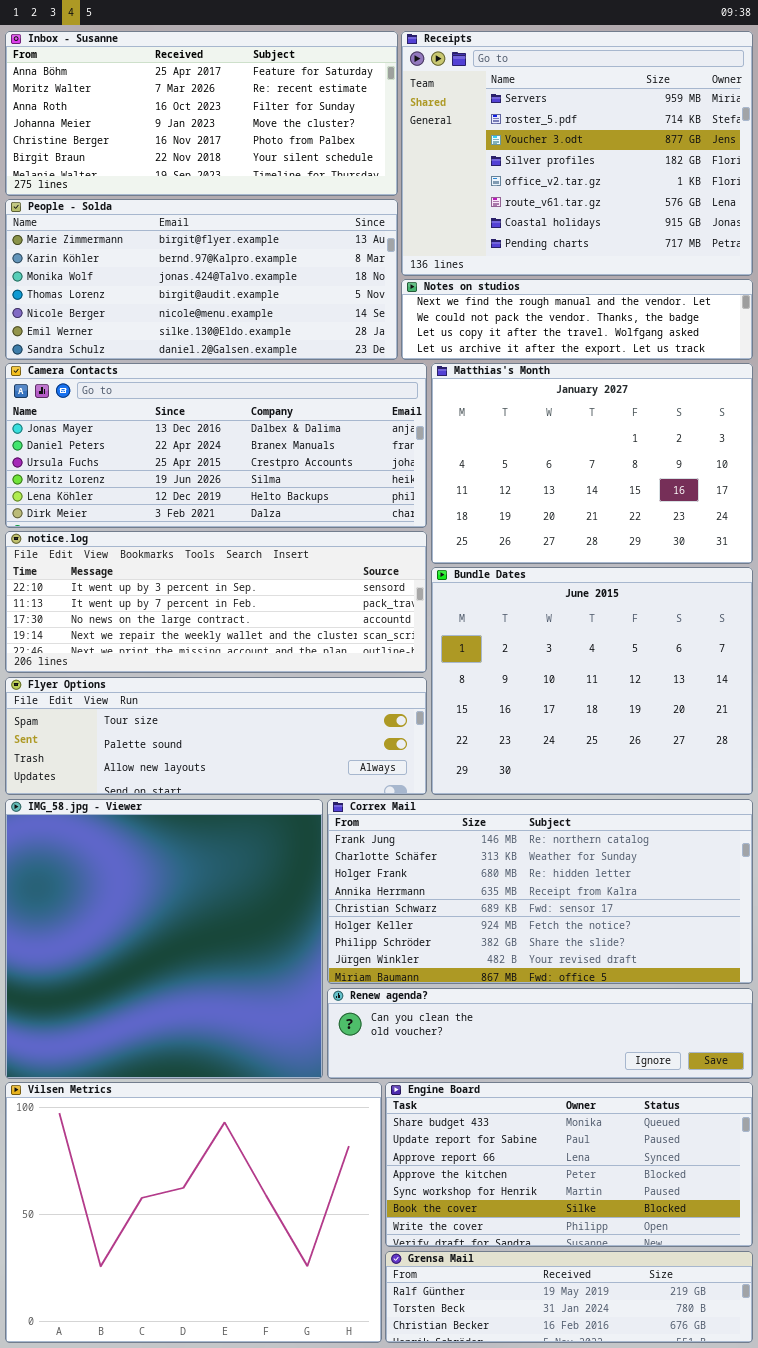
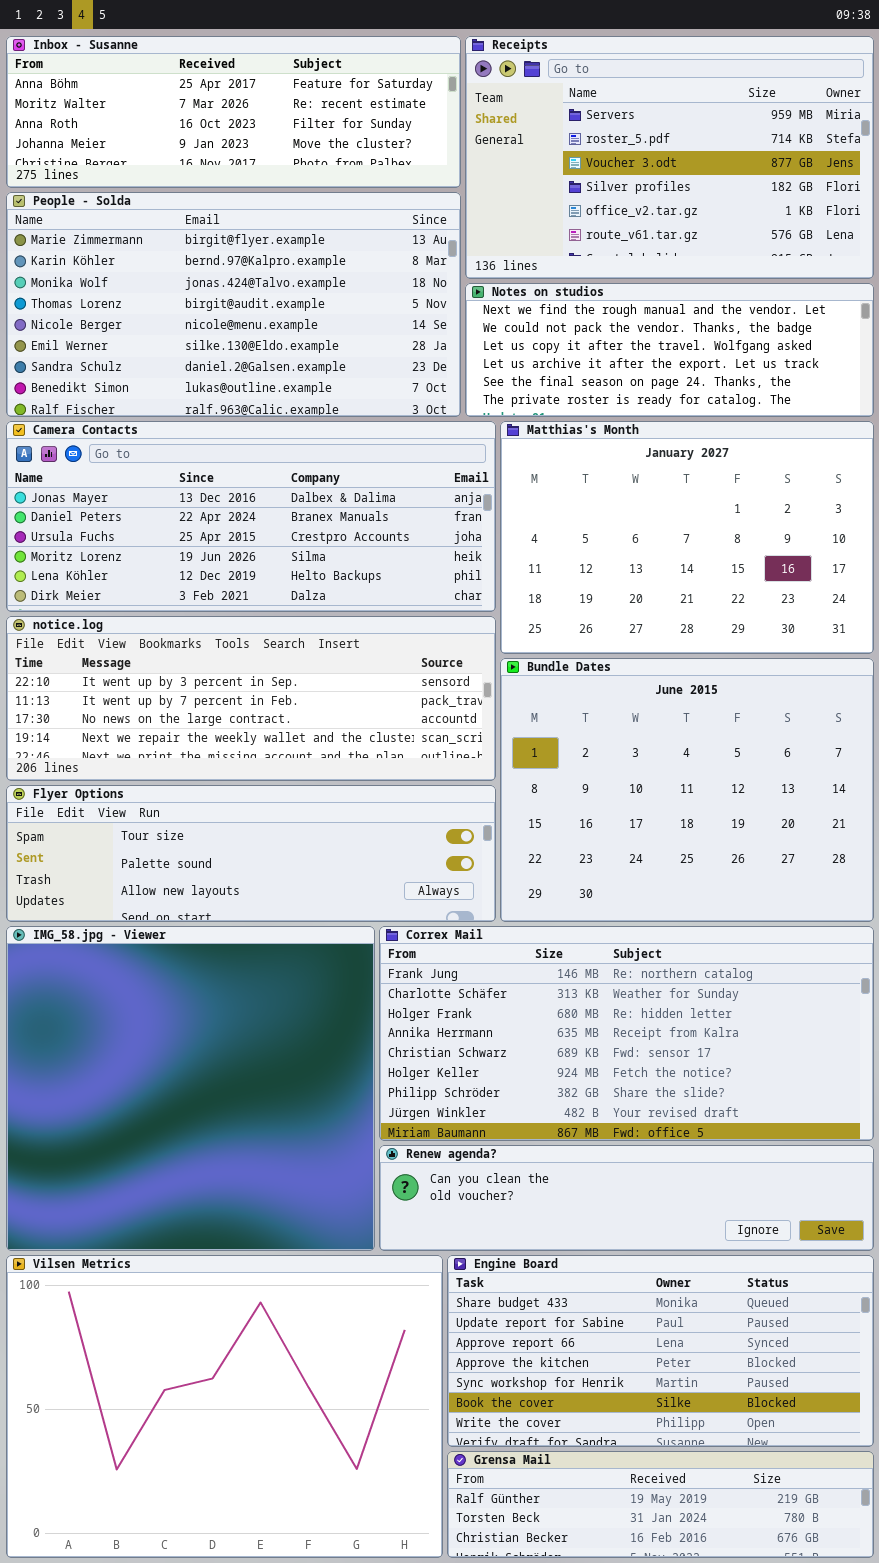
Inbox - Susanne: [5,31,398,196] -> [6,36,461,188], resized
Receipts: [401,31,753,276] -> [465,36,874,279], resized
People - Solda: [5,199,398,360] -> [6,192,461,417], resized
Notes on studios: [401,279,753,360] -> [465,283,874,417], resized

